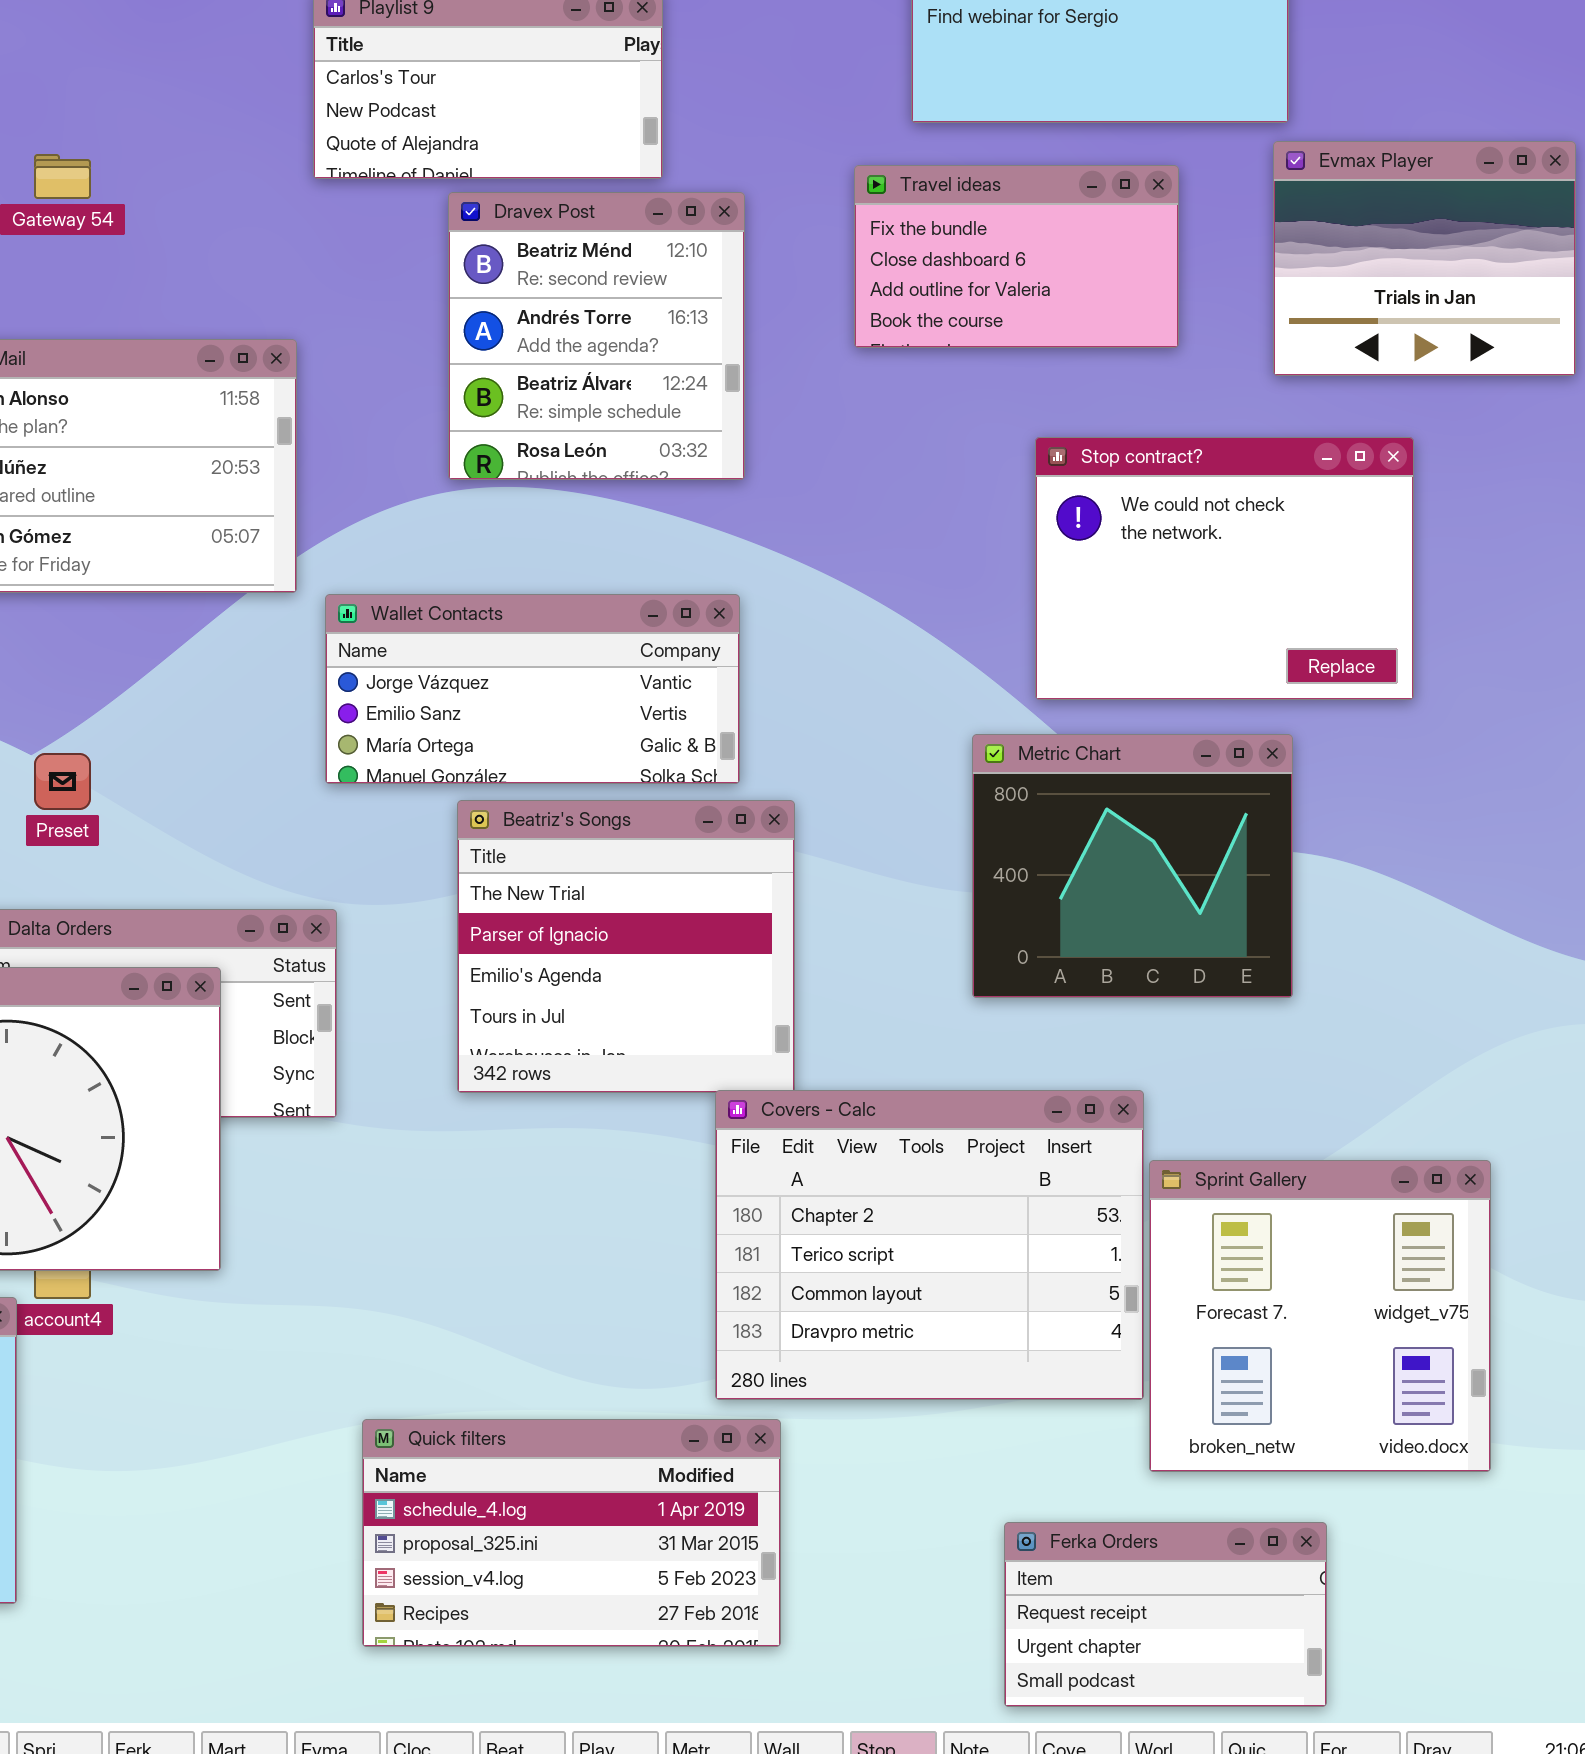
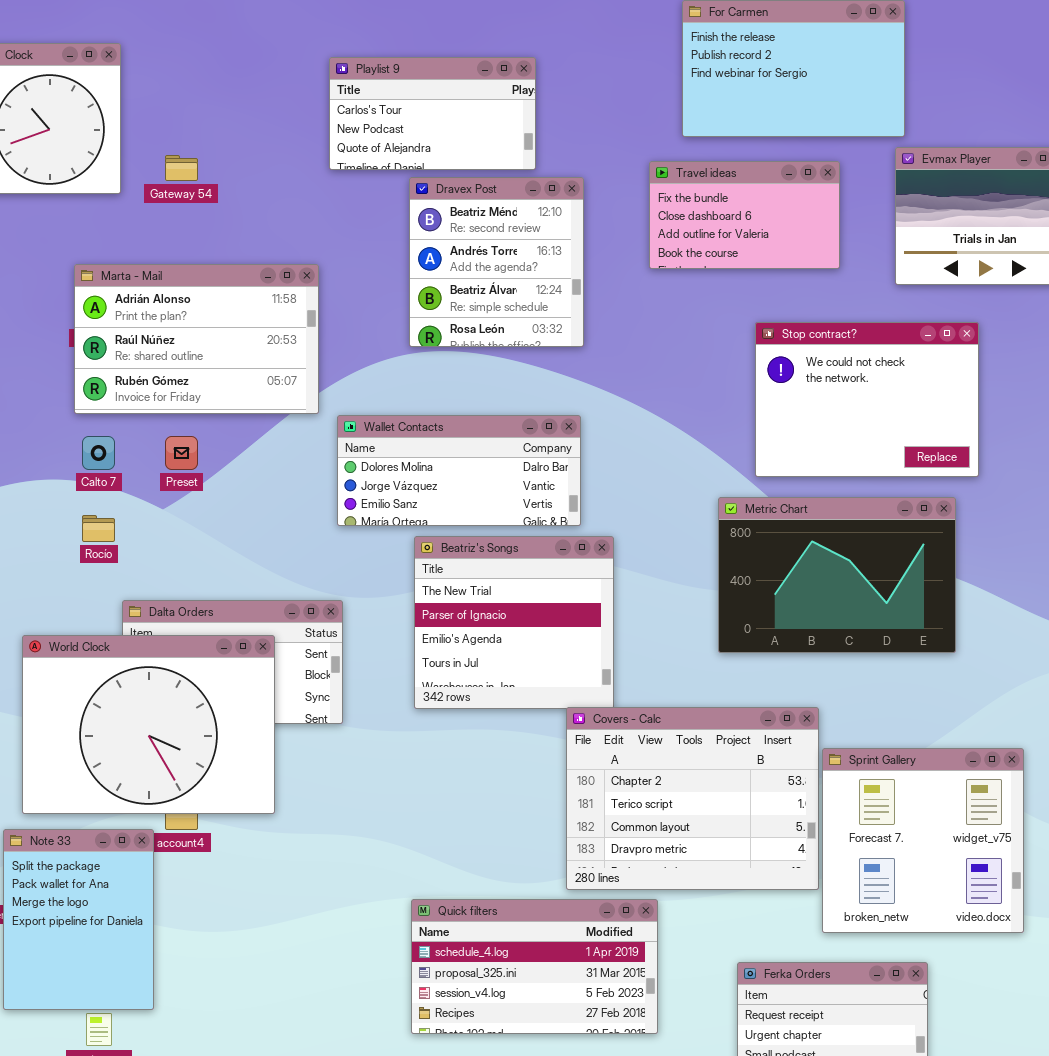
Wallet Contacts: [325,594,740,784] -> [337,415,581,526], scrolled up 1 row
Metric Chart: [972,734,1293,998] -> [718,497,956,653], resized
Preset: [34,753,91,810] -> [165,436,198,470], moved
Quick filters: [362,1419,781,1647] -> [411,899,658,1034], moved

